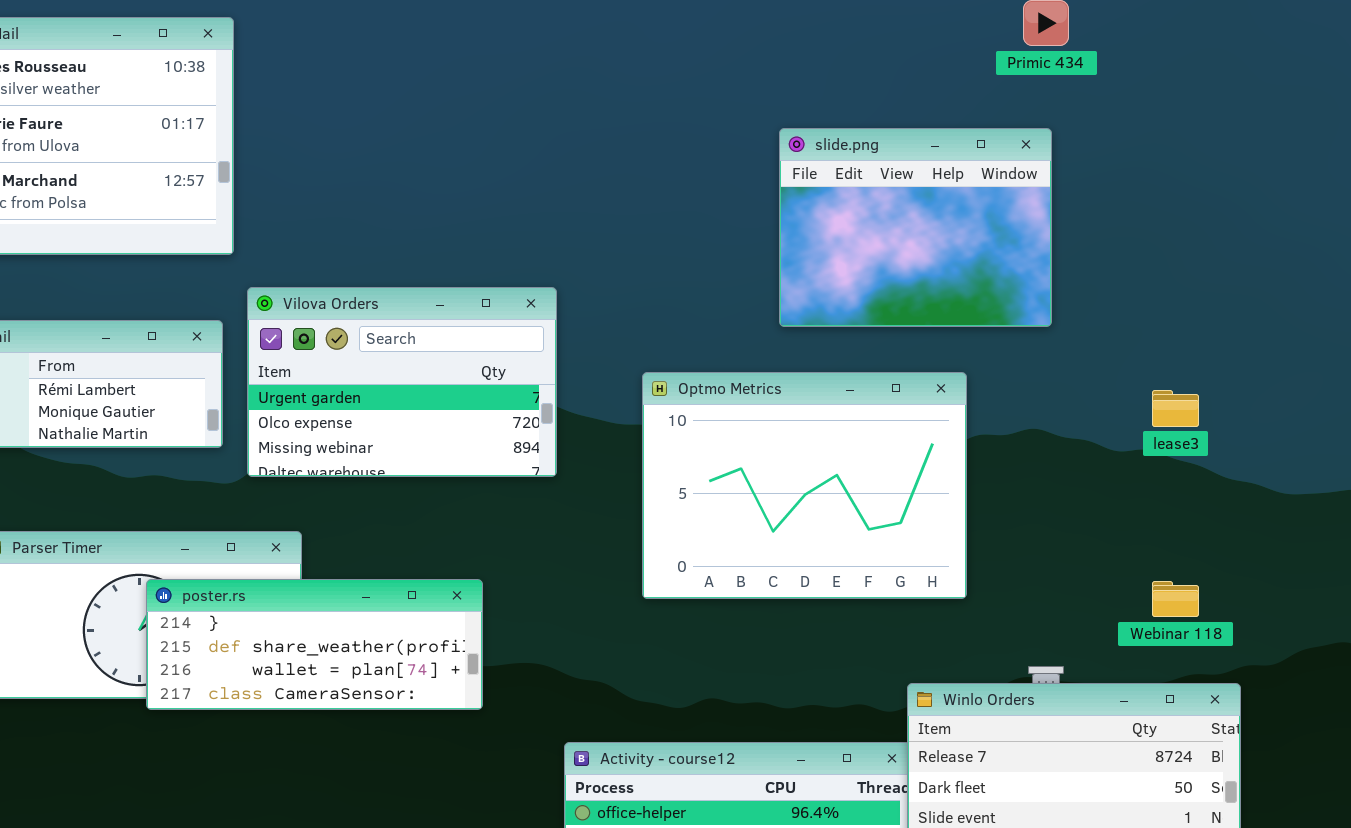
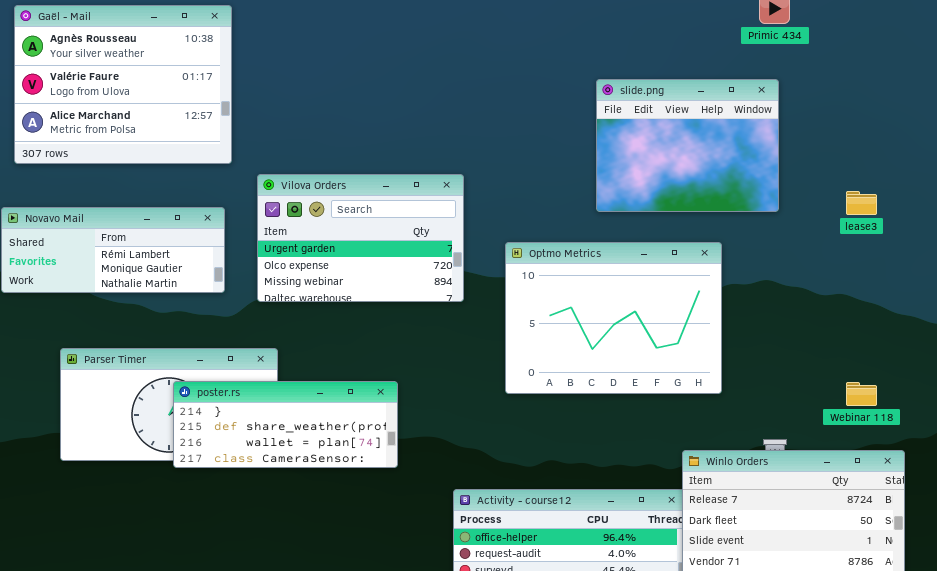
Vilova Orders: [247,287,557,477] -> [257,174,464,302], moved
lease3: [1152,390,1199,427] -> [846,191,877,215], moved

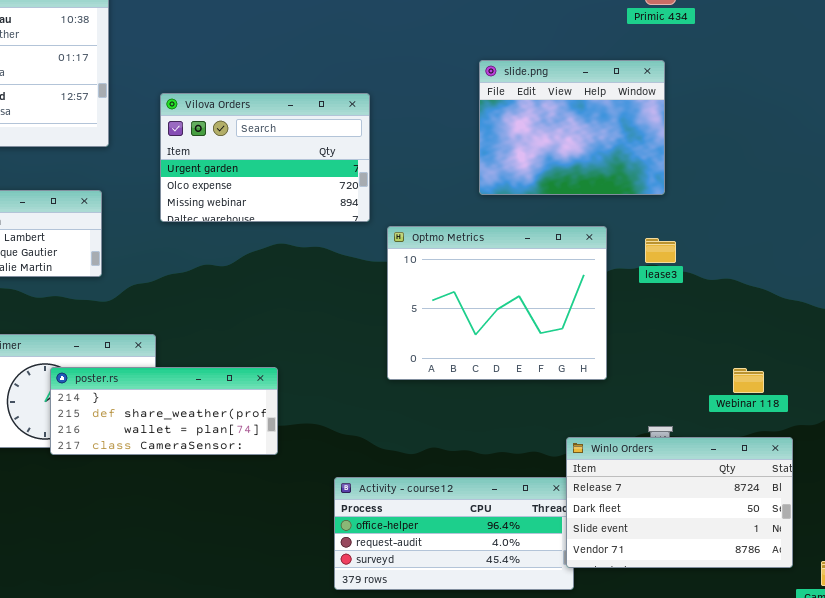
Vilova Orders: [257,174,464,302] -> [160,93,370,222], moved
lease3: [846,191,877,215] -> [645,238,676,263], moved

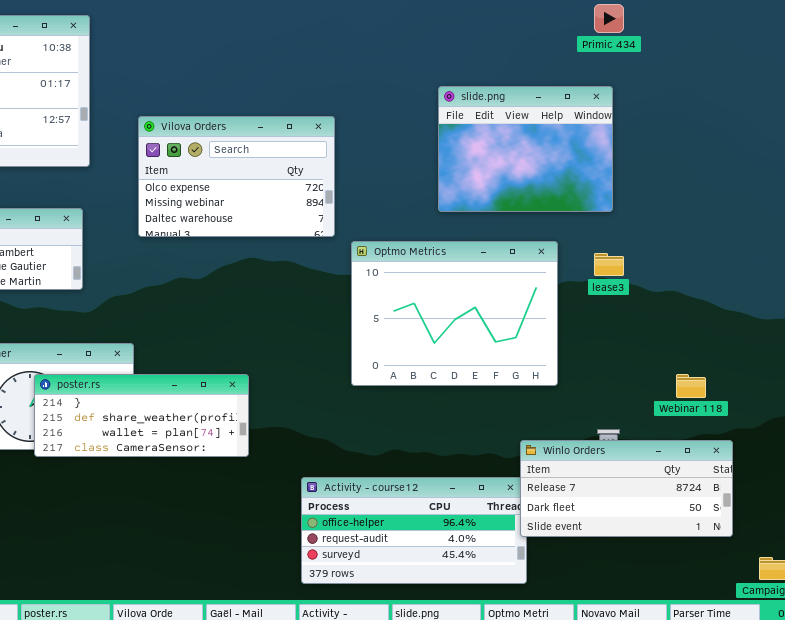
Vilova Orders: [160,93,370,222] -> [138,116,335,237], scrolled down 1 row
Winlo Orders: [566,437,793,568] -> [520,440,733,537], resized

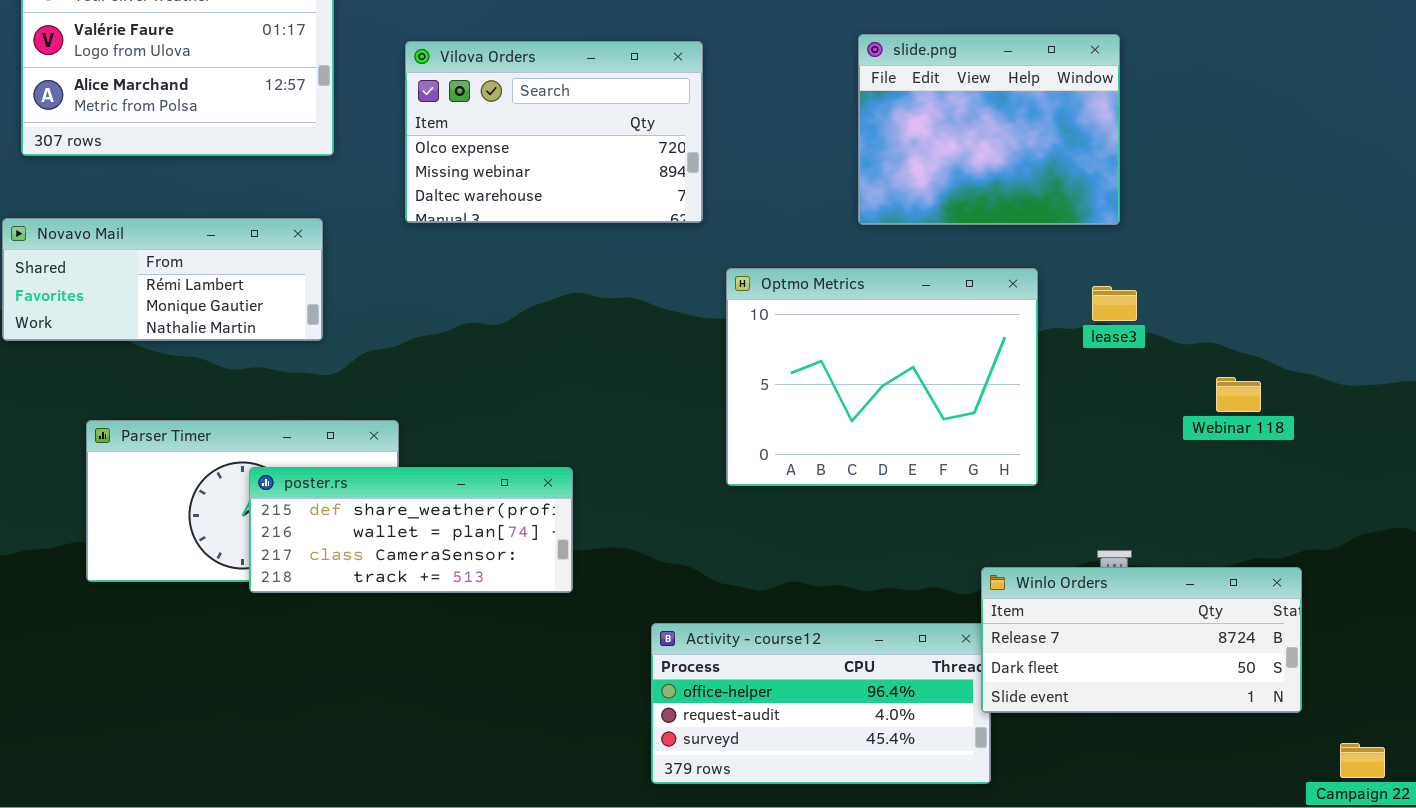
Vilova Orders: [138,116,335,237] -> [405,41,703,223], moved
poster.rs: [34,374,249,457] -> [249,467,573,593], scrolled down 1 row
Webinar 118: [676,374,706,398] -> [1216,377,1261,412], moved

